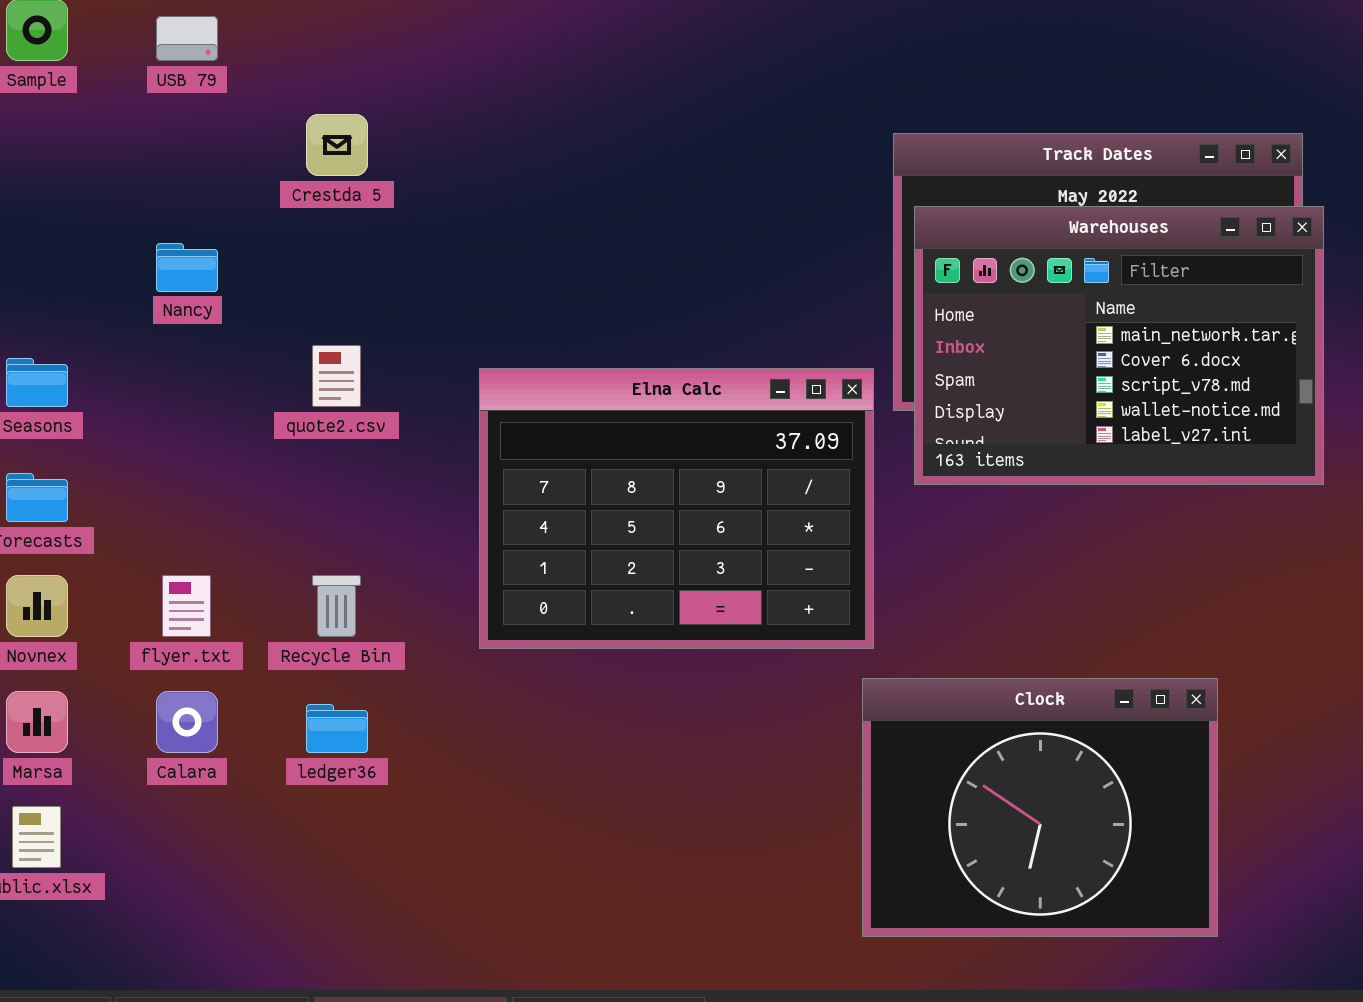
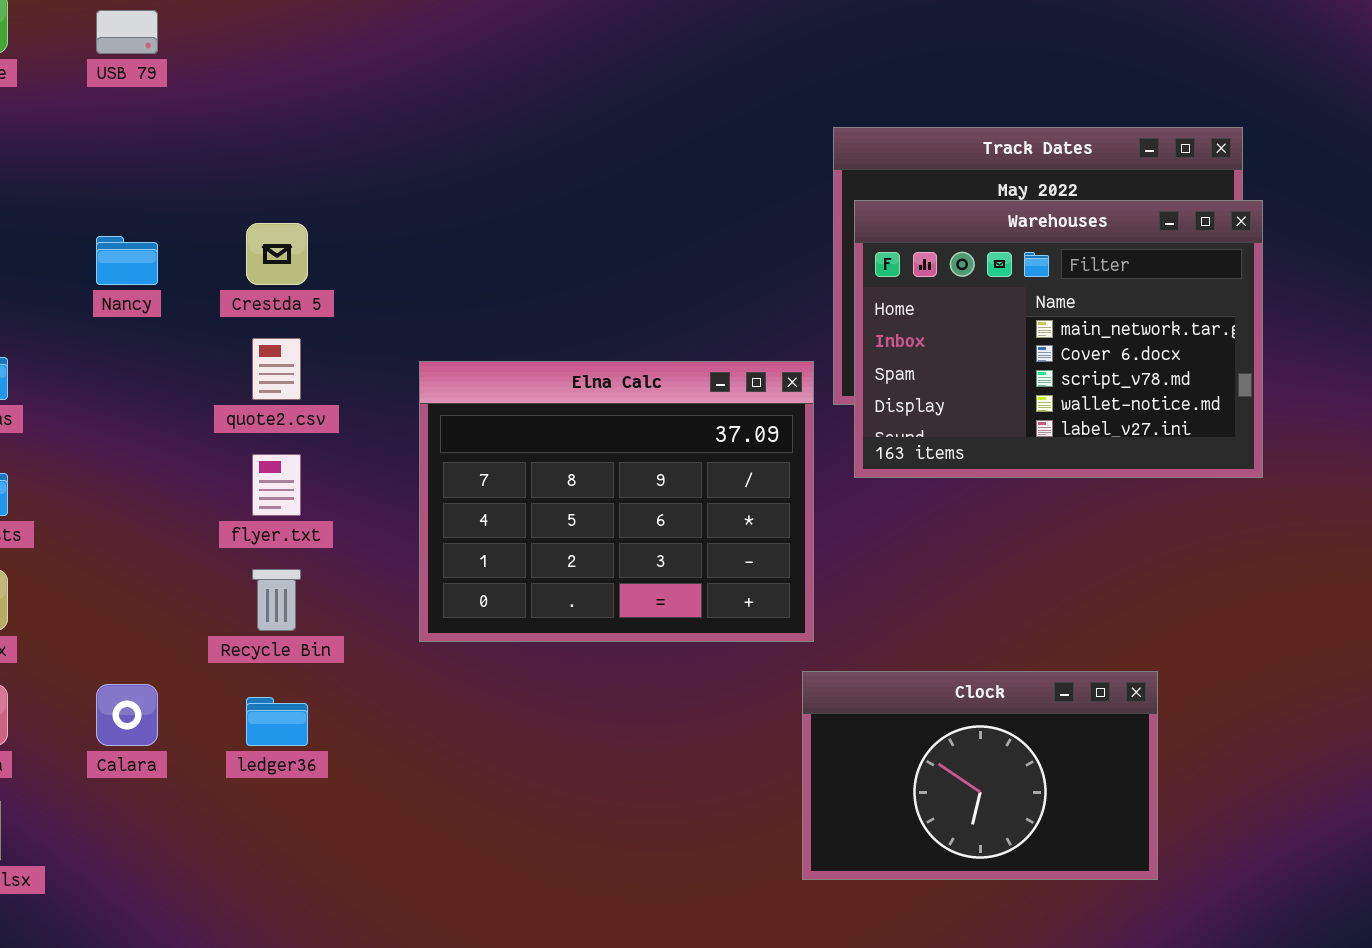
Crestda 5: [306,114,368,176] -> [246,223,308,285], moved
flyer.txt: [162,575,211,637] -> [252,454,301,516], moved
Clock: [862,678,1218,937] -> [802,671,1158,880], resized

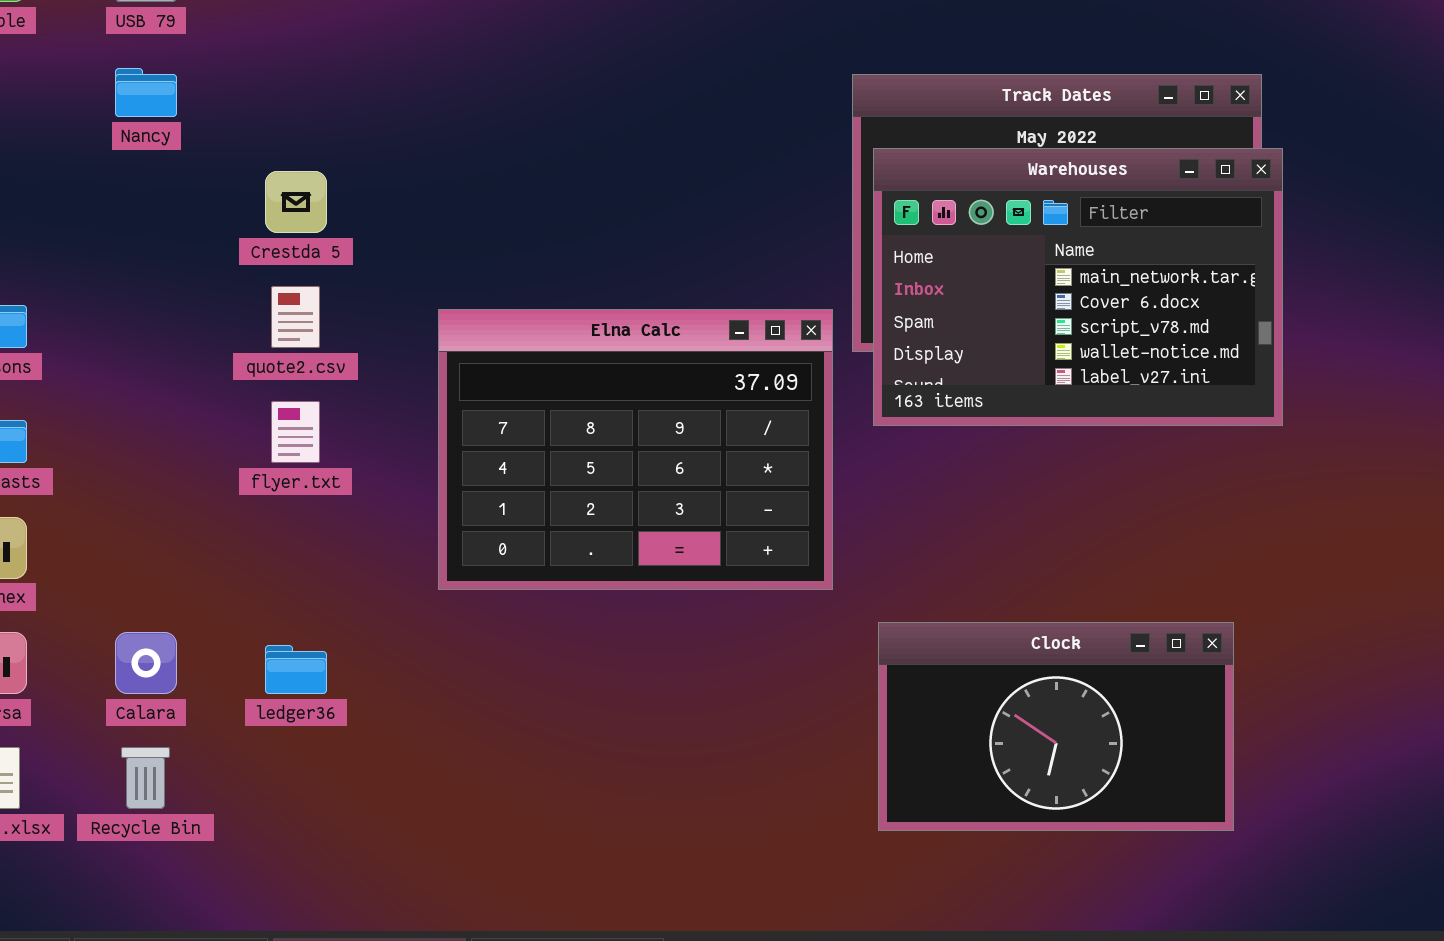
Nancy: [96,236,158,285] -> [115,68,177,117], moved
Recycle Bin: [252,569,301,631] -> [121,747,170,809], moved
Clock: [802,671,1158,880] -> [878,622,1234,831], moved

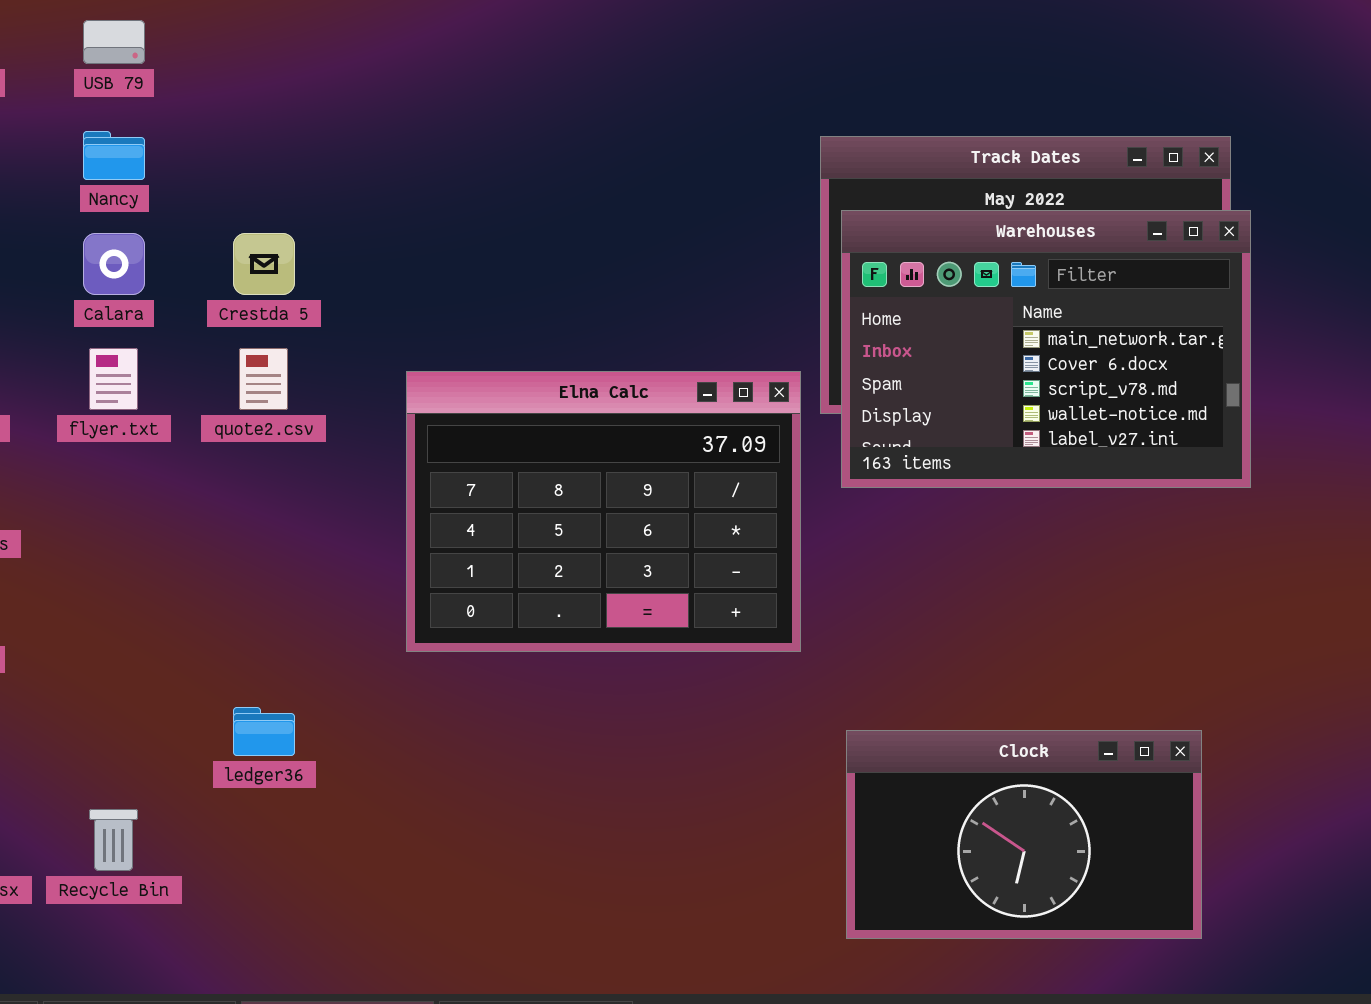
flyer.txt: [271,401,320,463] -> [89,348,138,410], moved
Clock: [878,622,1234,831] -> [846,730,1202,939], moved
Calara: [115,632,177,694] -> [83,233,145,295], moved

